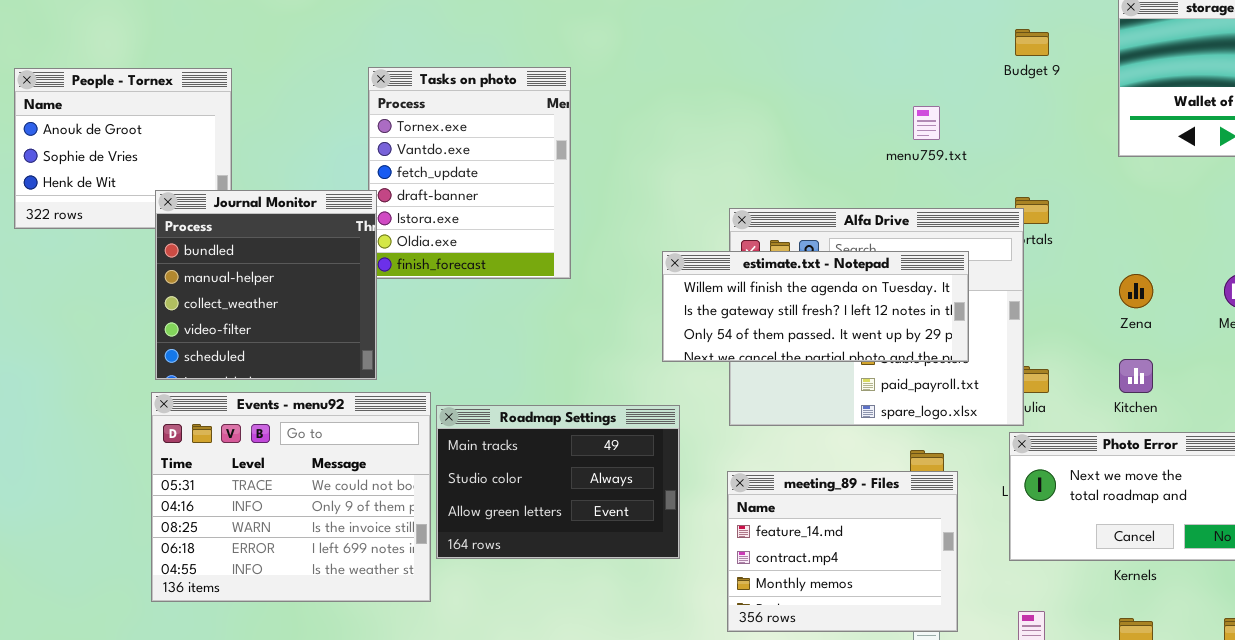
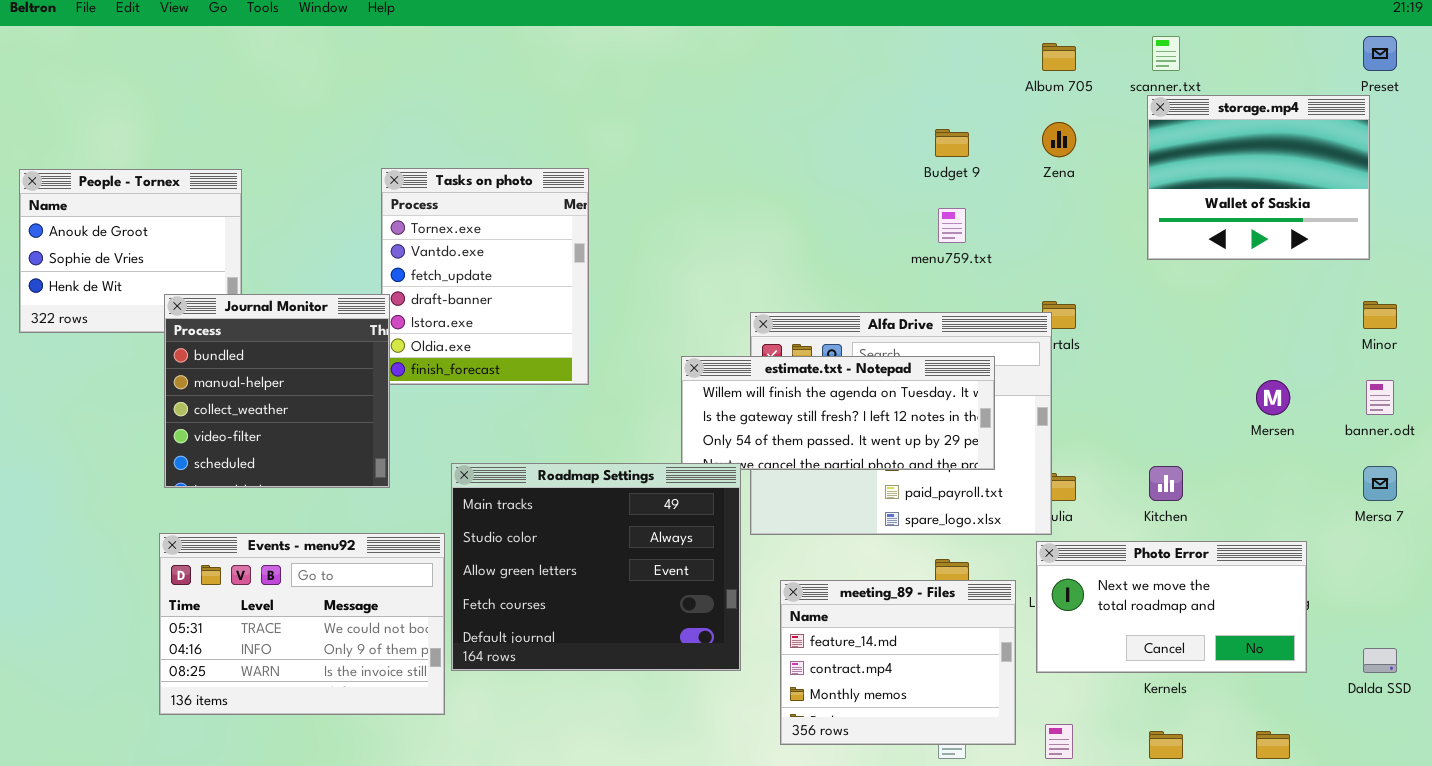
Budget 9: [1015,29,1049,56] -> [935,129,969,157], moved
Zena: [1119,274,1153,308] -> [1042,122,1076,157], moved
Events - menu92: [151,392,431,602] -> [159,533,445,715], resized
Roadmap Settings: [436,405,680,559] -> [451,463,741,671], resized
meeting_89 - Files: [727,471,958,632] -> [780,580,1016,745], moved

